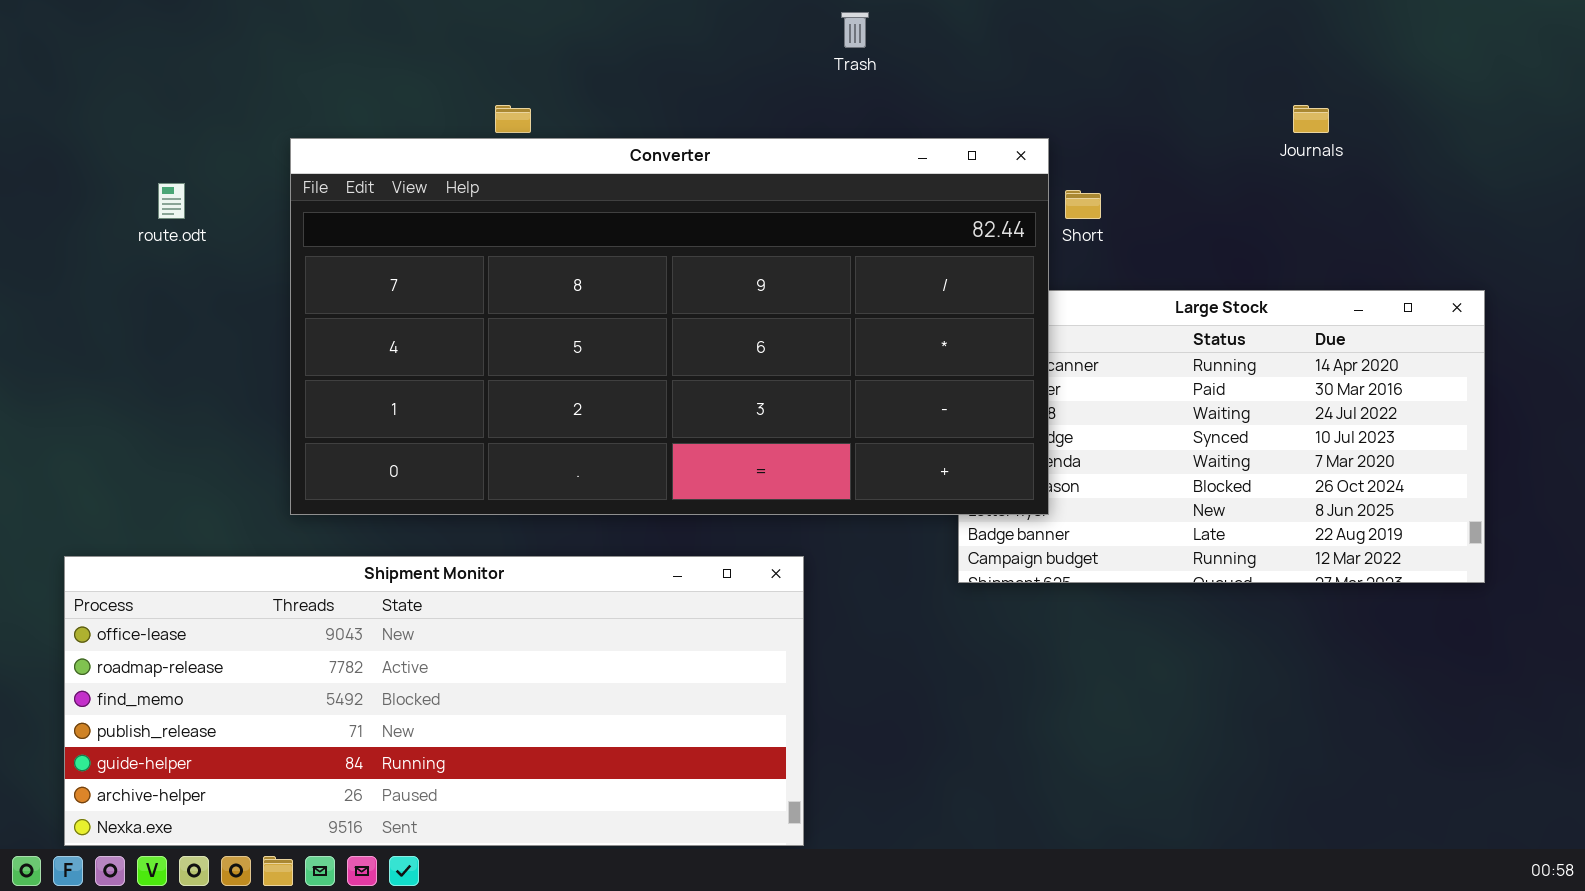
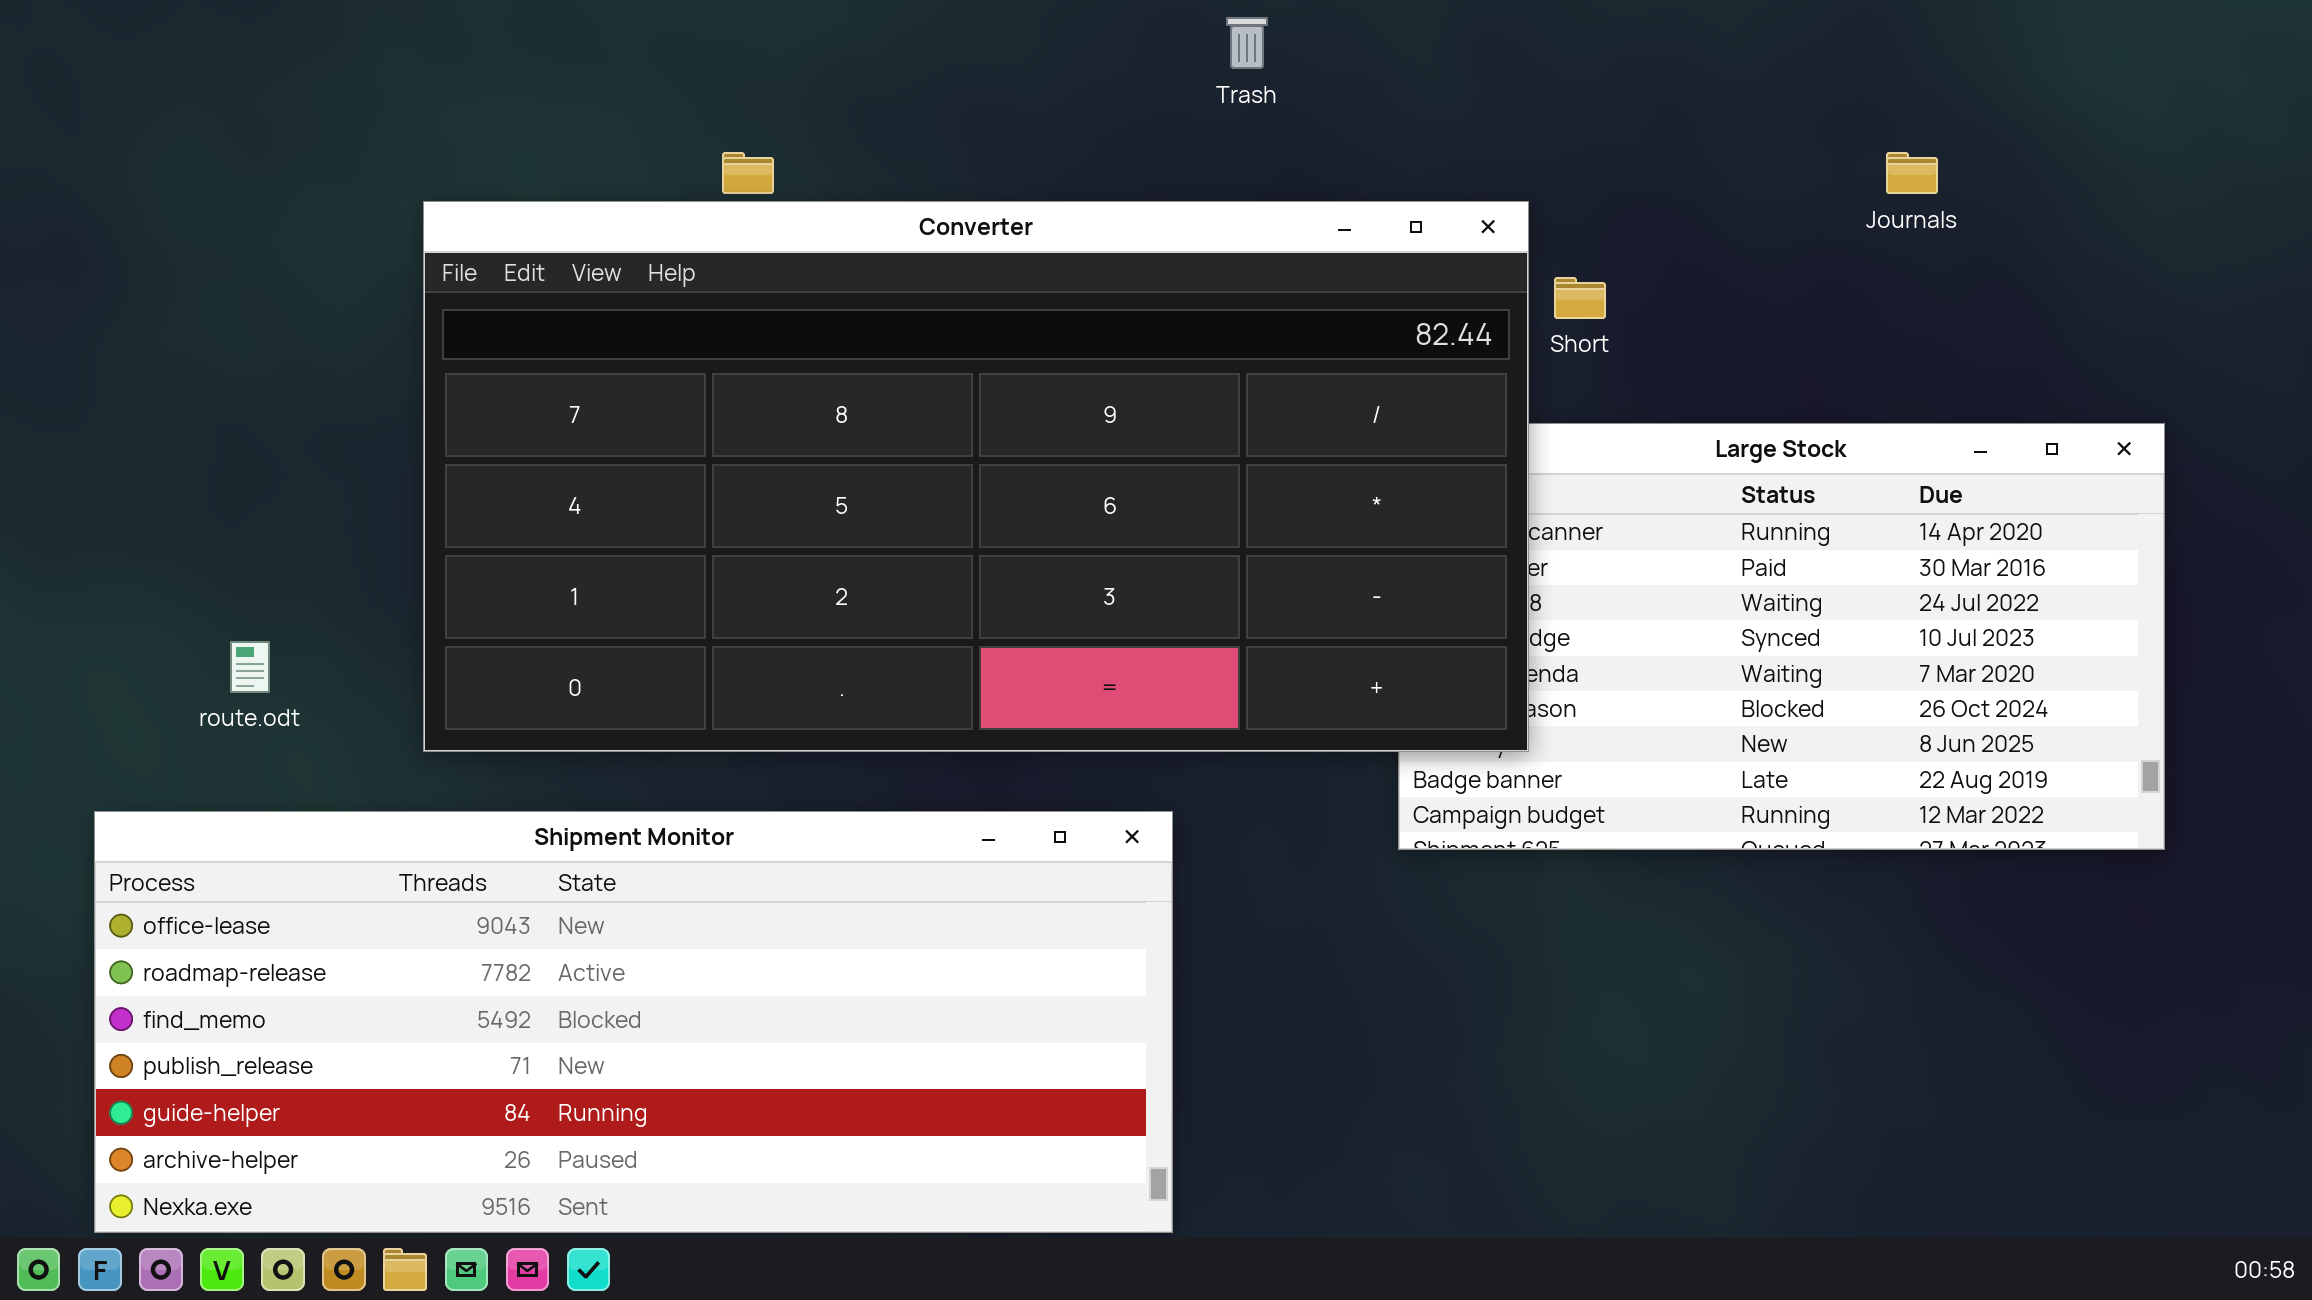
route.odt: [158,183,185,219] -> [230,641,270,693], moved

